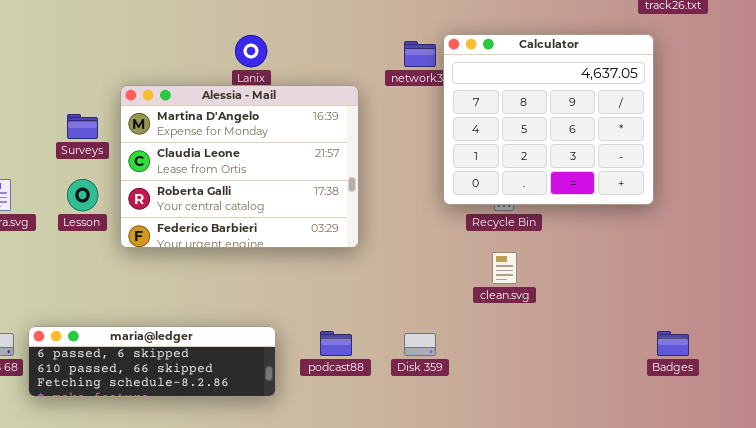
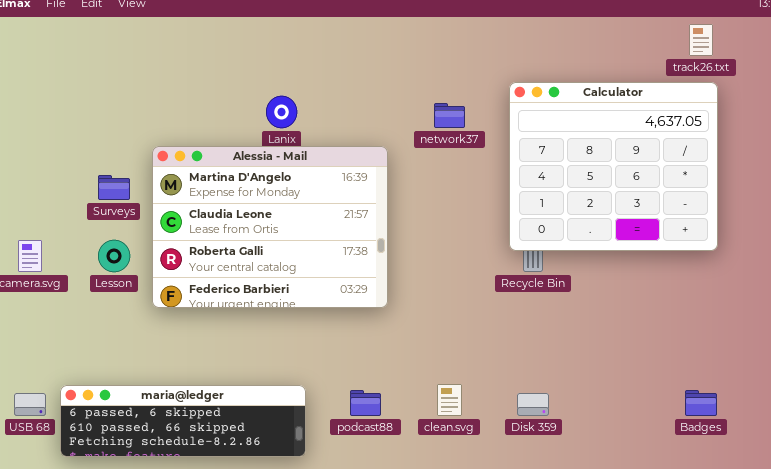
Calculator: [443,34,654,205] -> [509,82,718,251], moved
clean.svg: [492,252,517,284] -> [437,384,462,416], moved
Disk 359: [404,333,436,356] -> [517,393,549,416], moved

